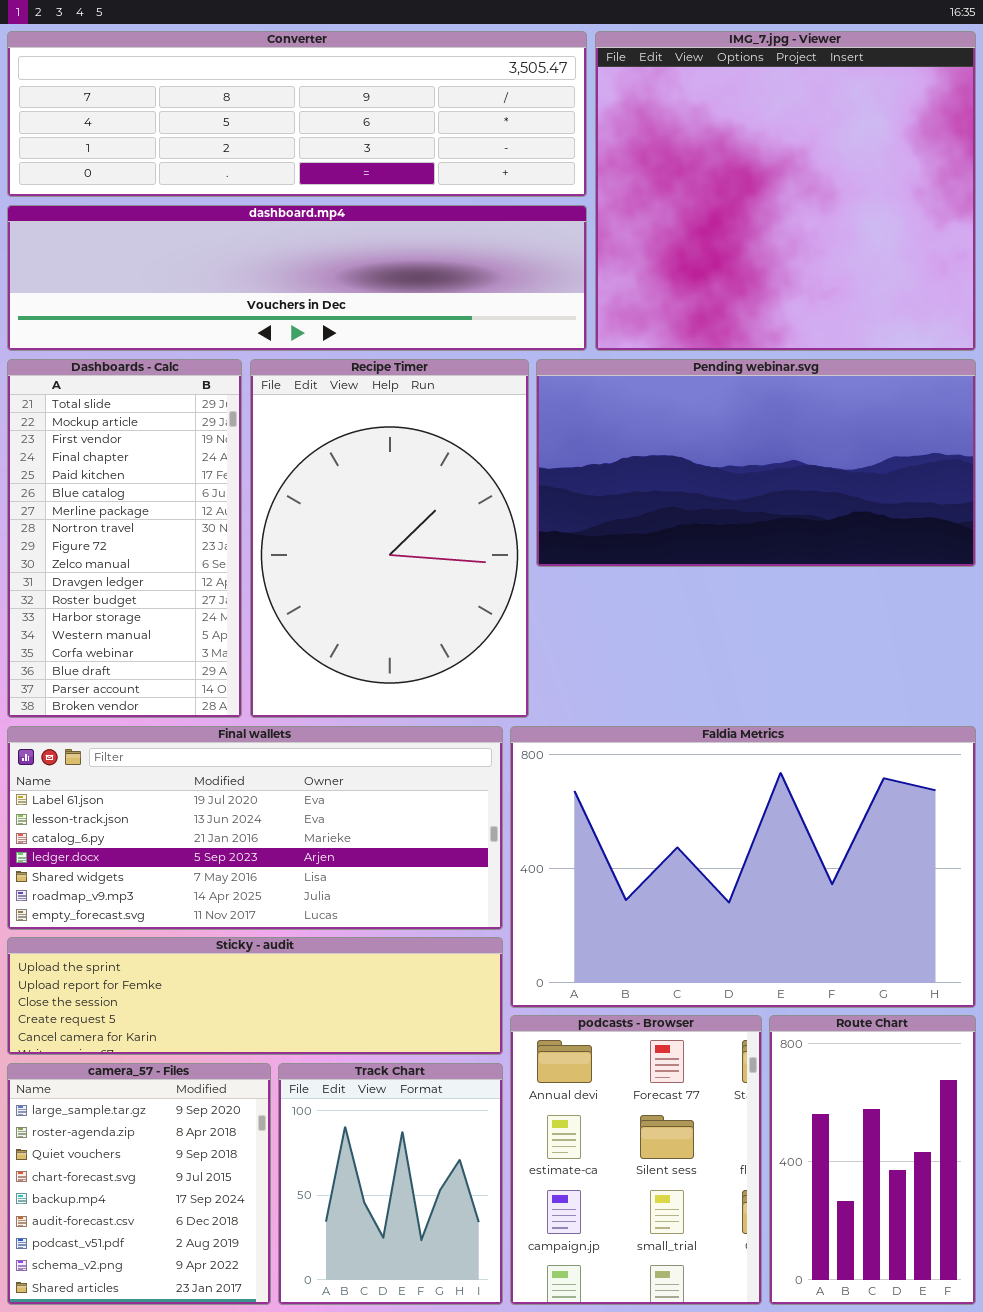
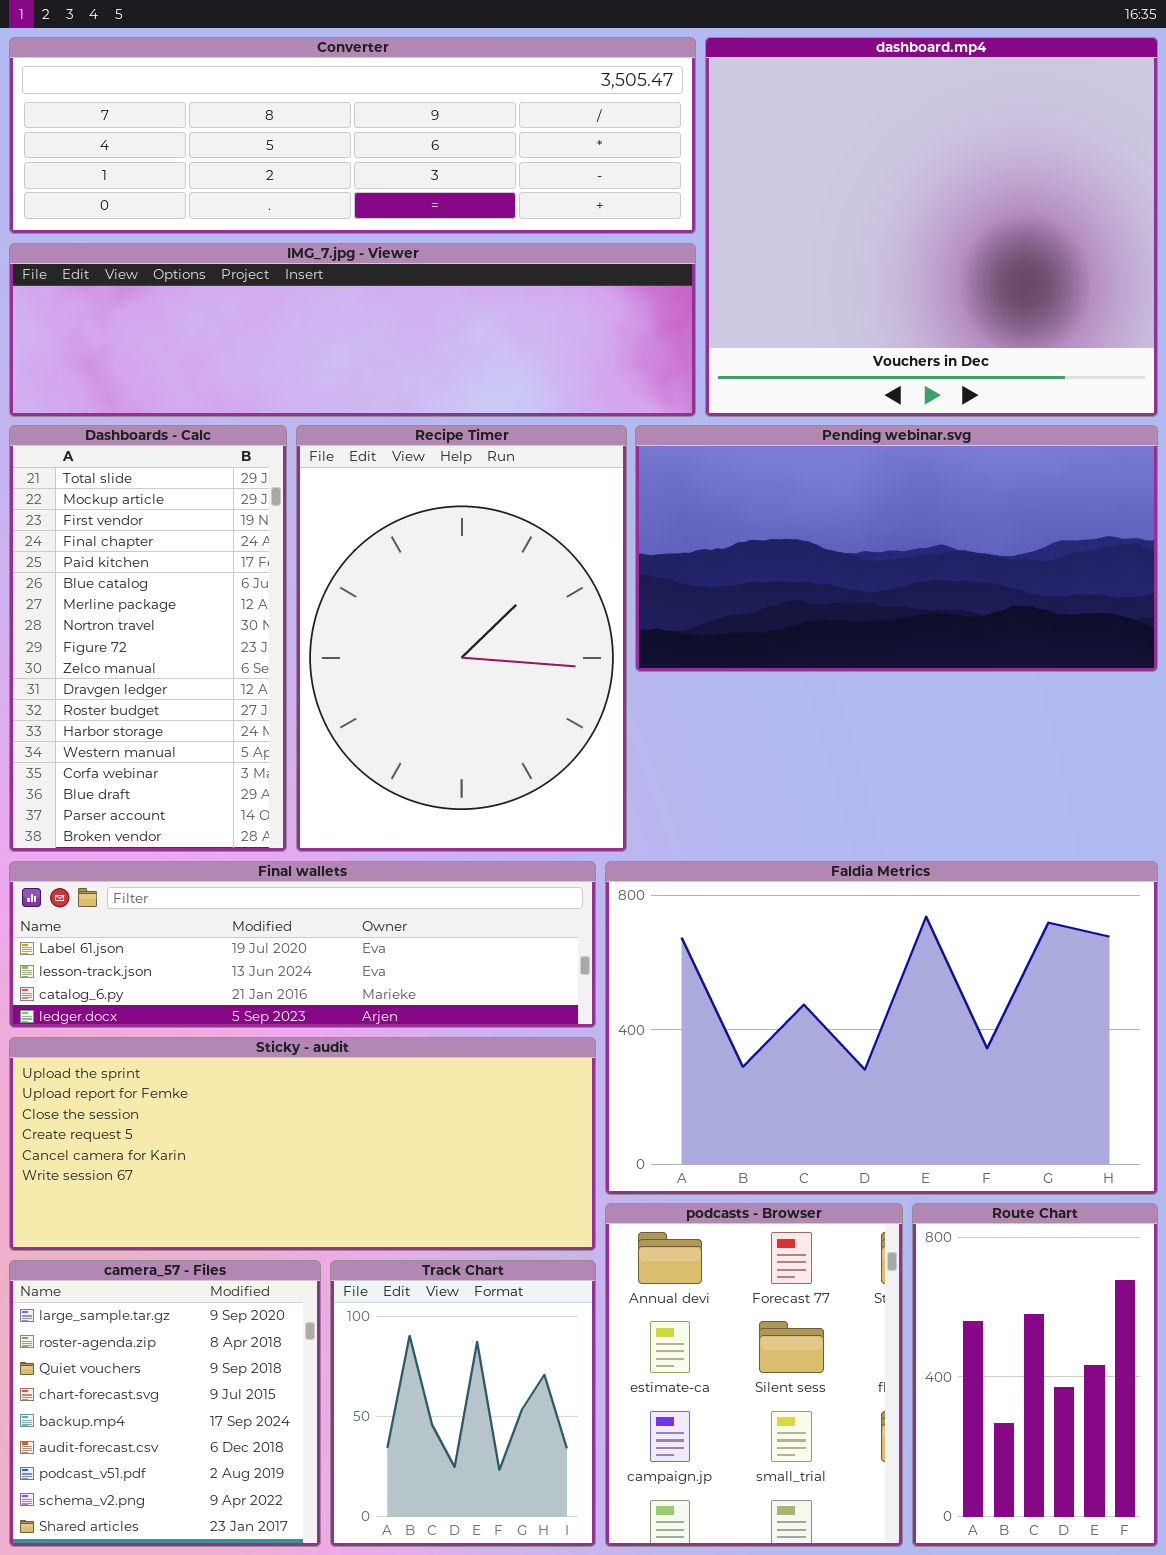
IMG_7.jpg - Viewer: [595,31,976,351] -> [9,243,696,417], moved, resized
dashboard.mp4: [7,205,587,351] -> [705,37,1158,417], moved, resized
Final wallets: [7,726,503,930] -> [9,861,596,1028], resized
Sticky - audit: [7,937,503,1055] -> [9,1037,596,1251], resized

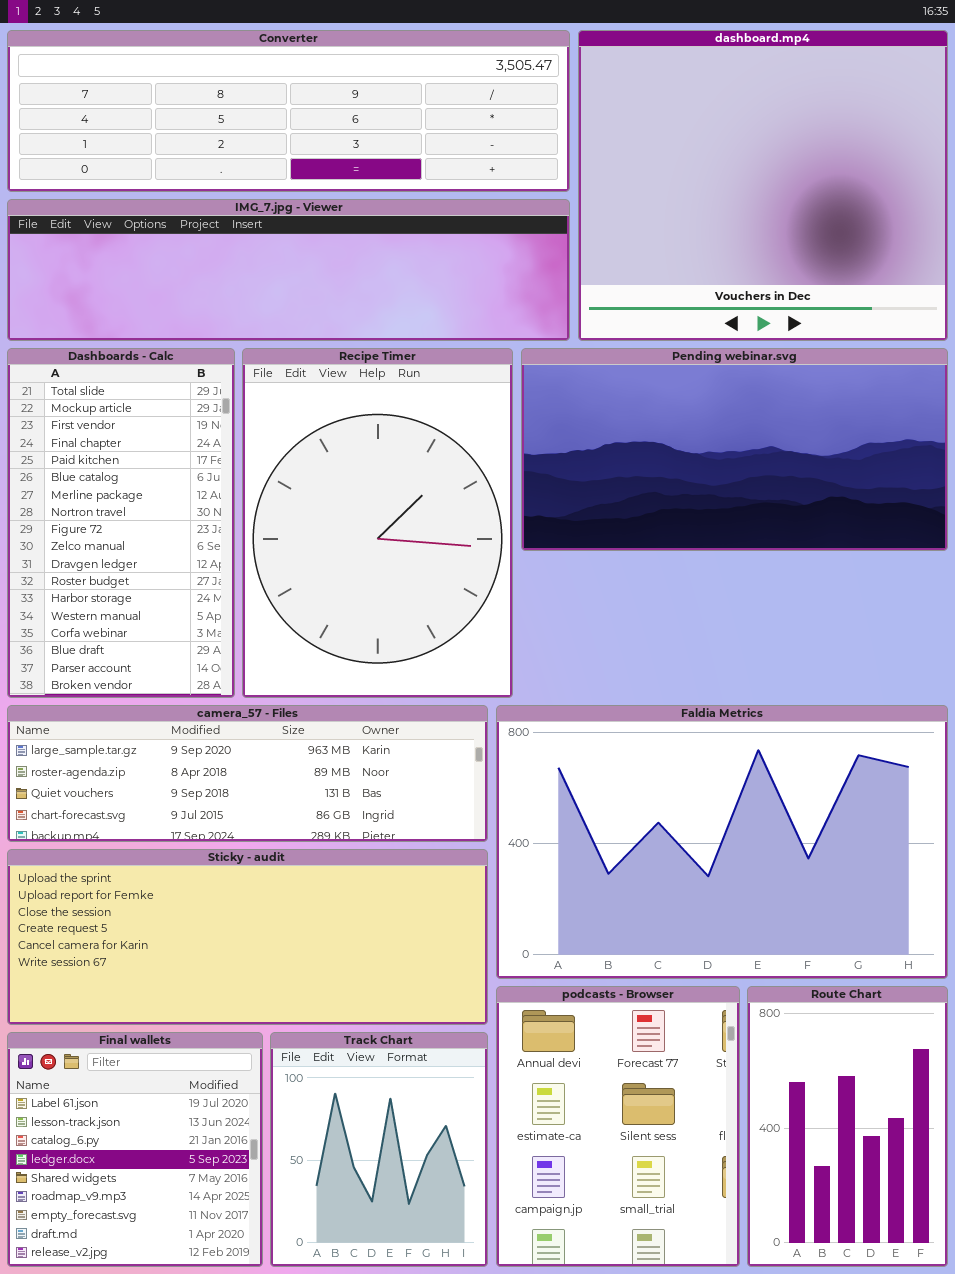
Final wallets: [9,861,596,1028] -> [7,1032,263,1267], moved, resized
camera_57 - Files: [9,1260,321,1547] -> [7,705,488,842], moved, resized

